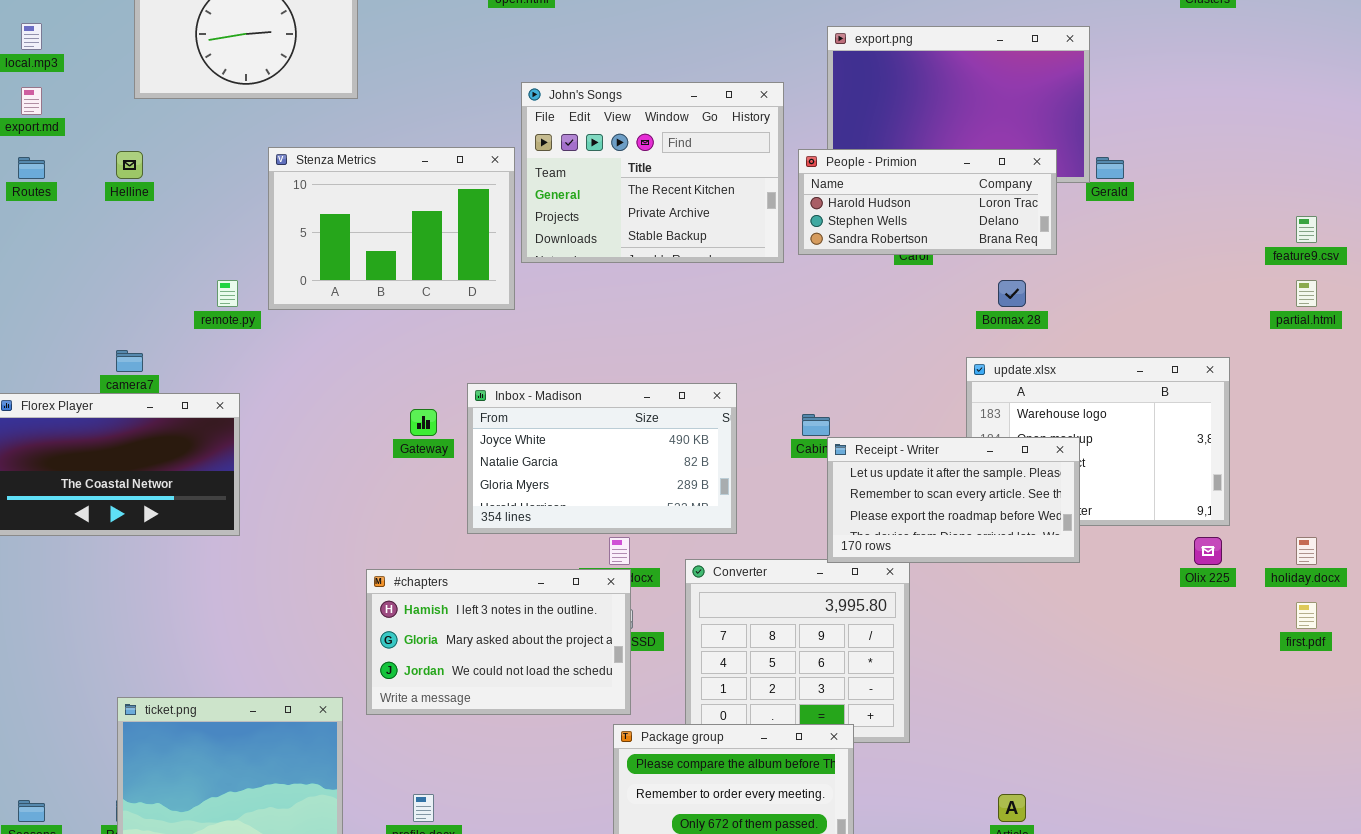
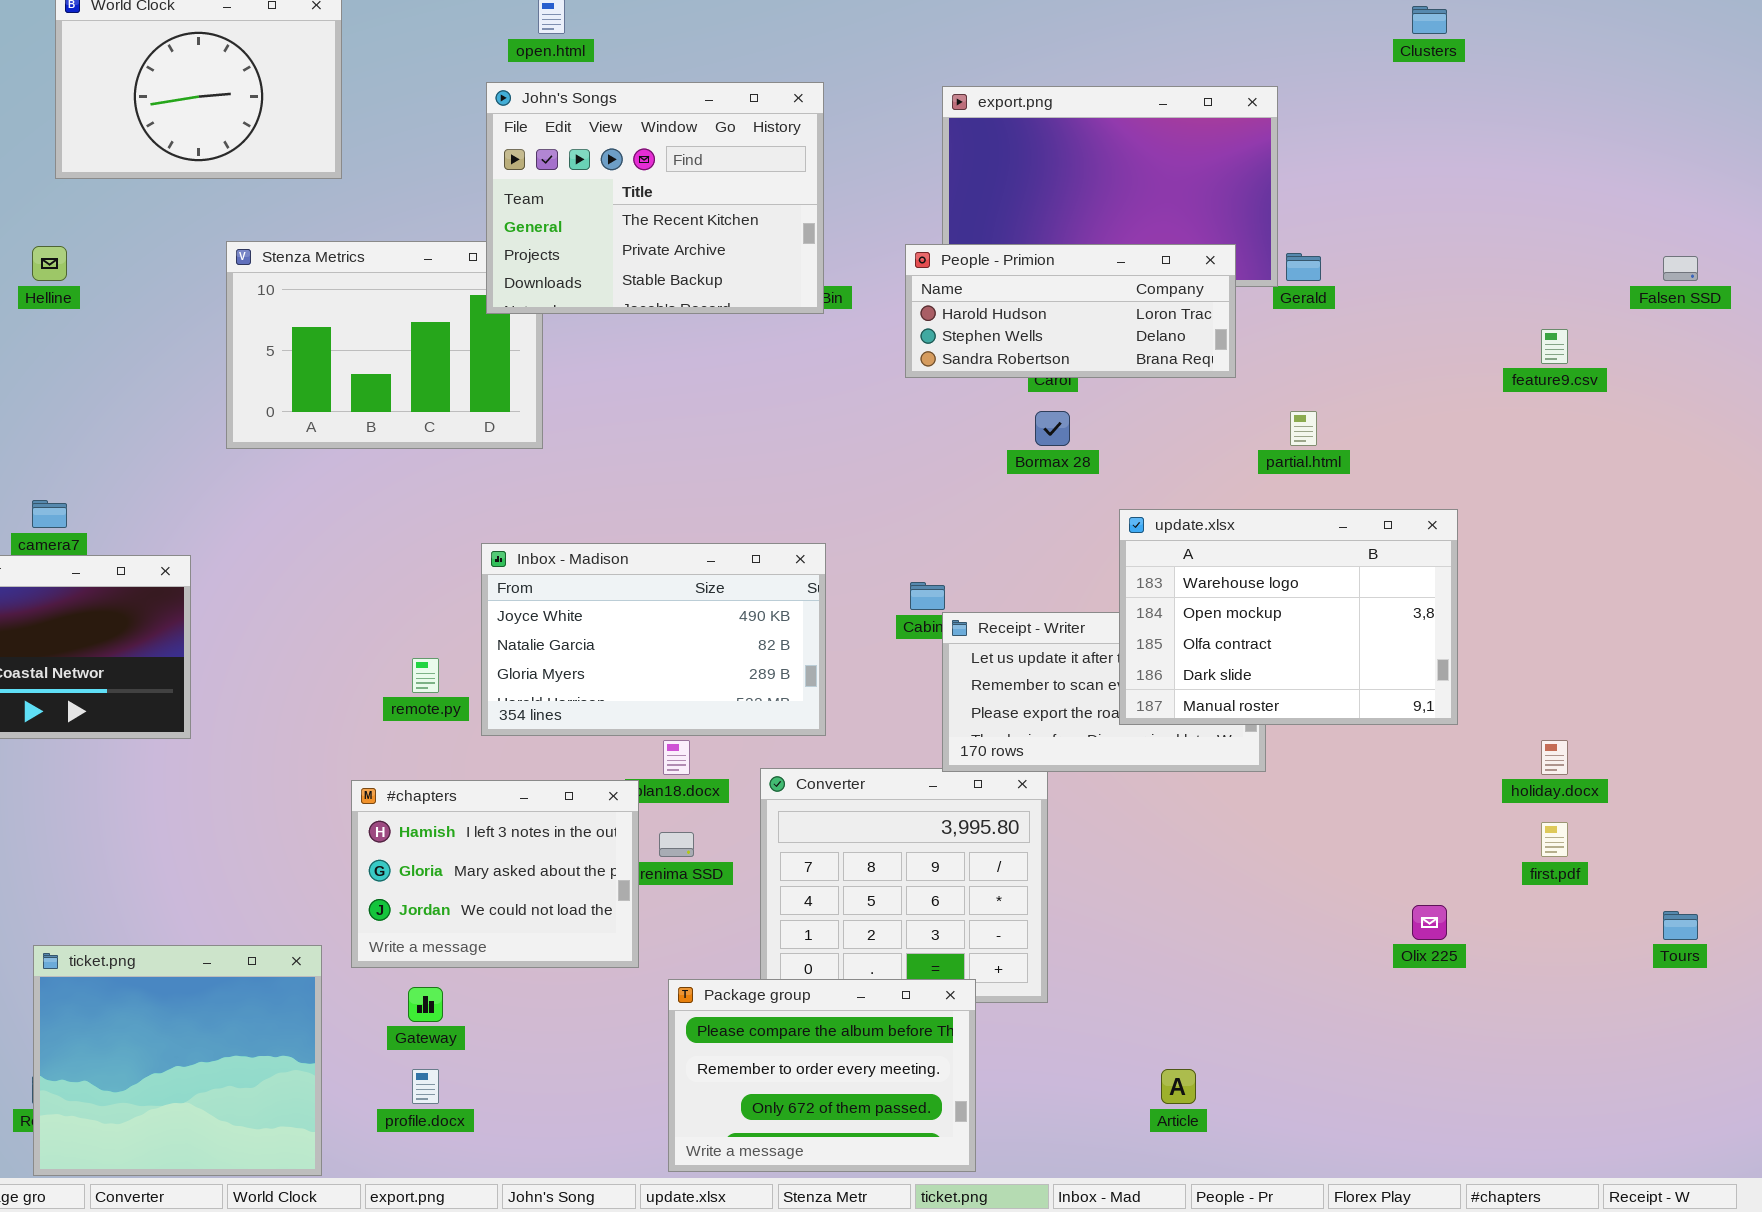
John's Songs: [521,82,784,263] -> [486,82,824,314], moved
remote.py: [217,280,238,307] -> [412,658,439,693], moved
Bormax 28: [998,280,1026,307] -> [1035,411,1070,446], moved
partial.html: [1296,280,1317,307] -> [1290,411,1317,446], moved
update.xlsx: [966,357,1230,526] -> [1119,509,1458,725], raised
Gateway: [410,409,437,436] -> [408,987,443,1022], moved
Olix 225: [1194,537,1222,565] -> [1412,905,1447,940], moved
#chapters: [366,569,631,715] -> [351,780,639,968], resized

